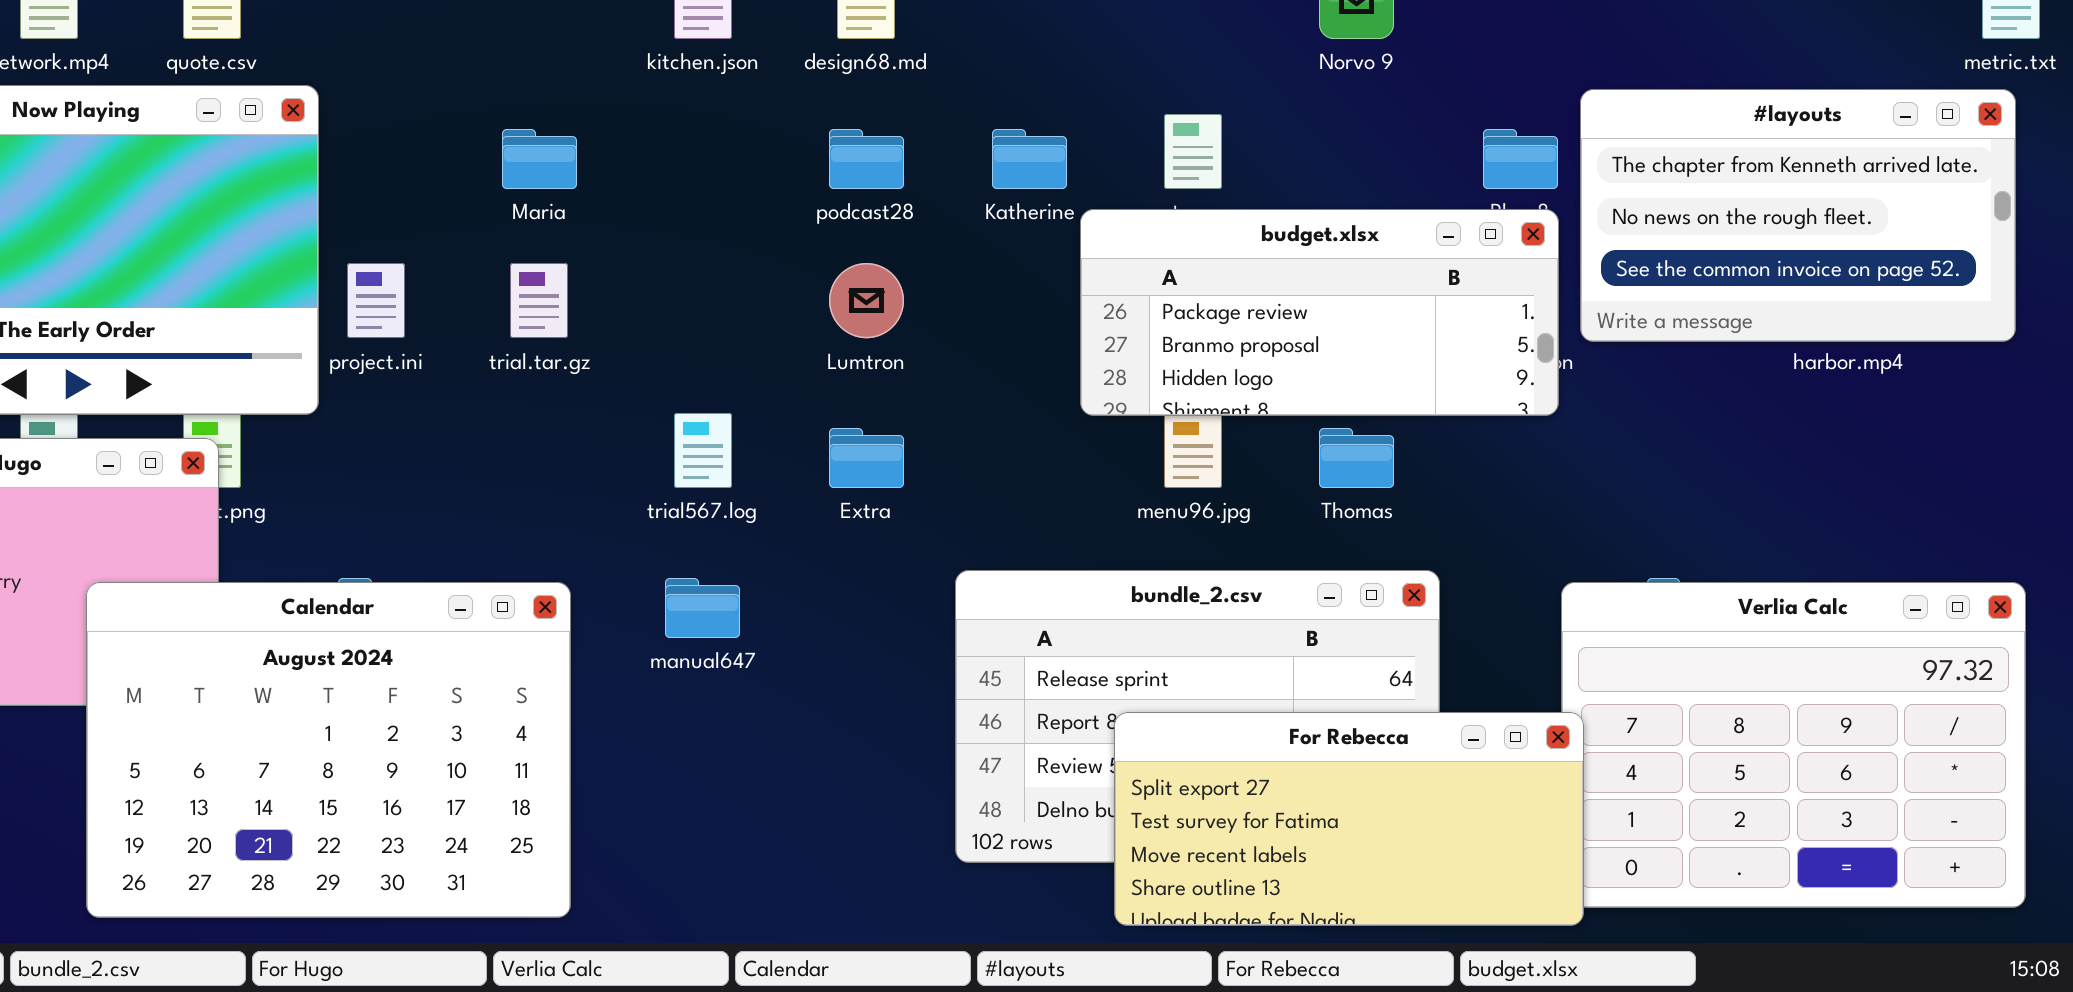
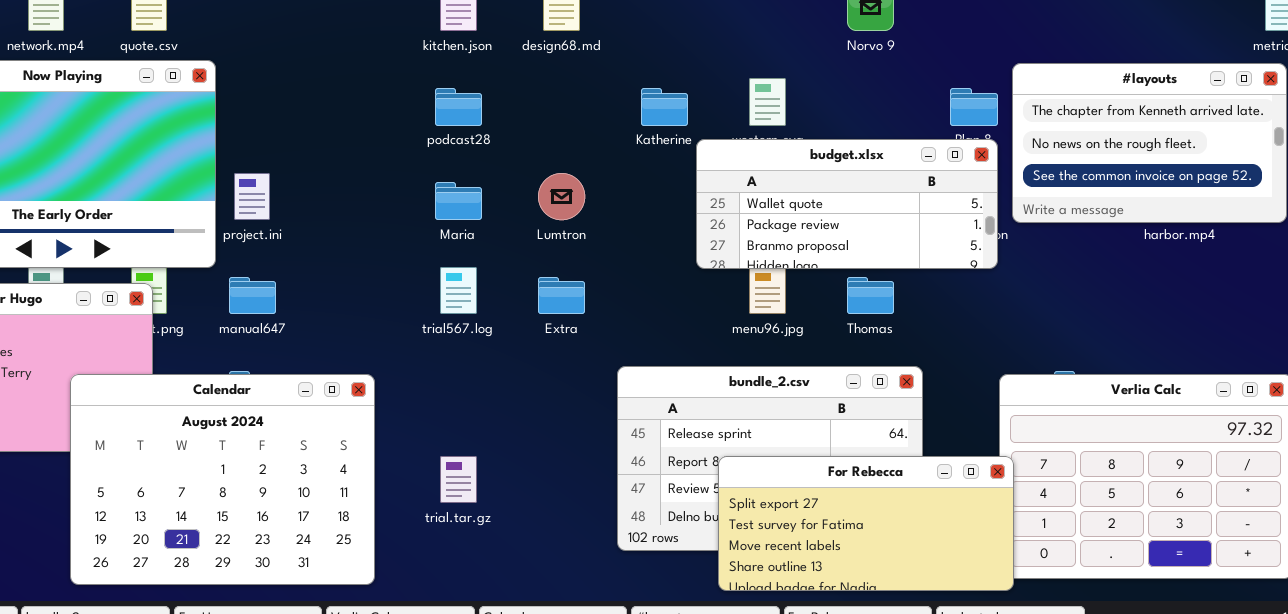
Maria: [502,129,577,189] -> [435,182,482,220], moved
podcast28: [829,129,904,189] -> [435,88,482,126], moved
budget.xlsx: [1080,209,1559,416] -> [696,139,998,269], scrolled up 1 row
trial.tar.gz: [510,263,568,338] -> [440,456,477,503], moved
manual647: [665,578,740,638] -> [229,277,276,314], moved

